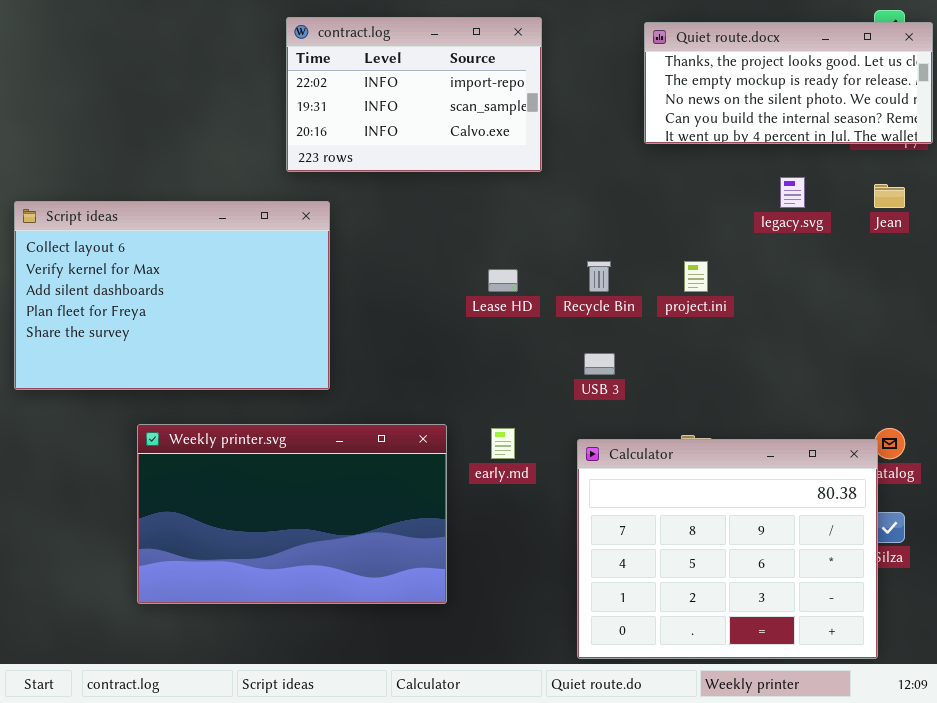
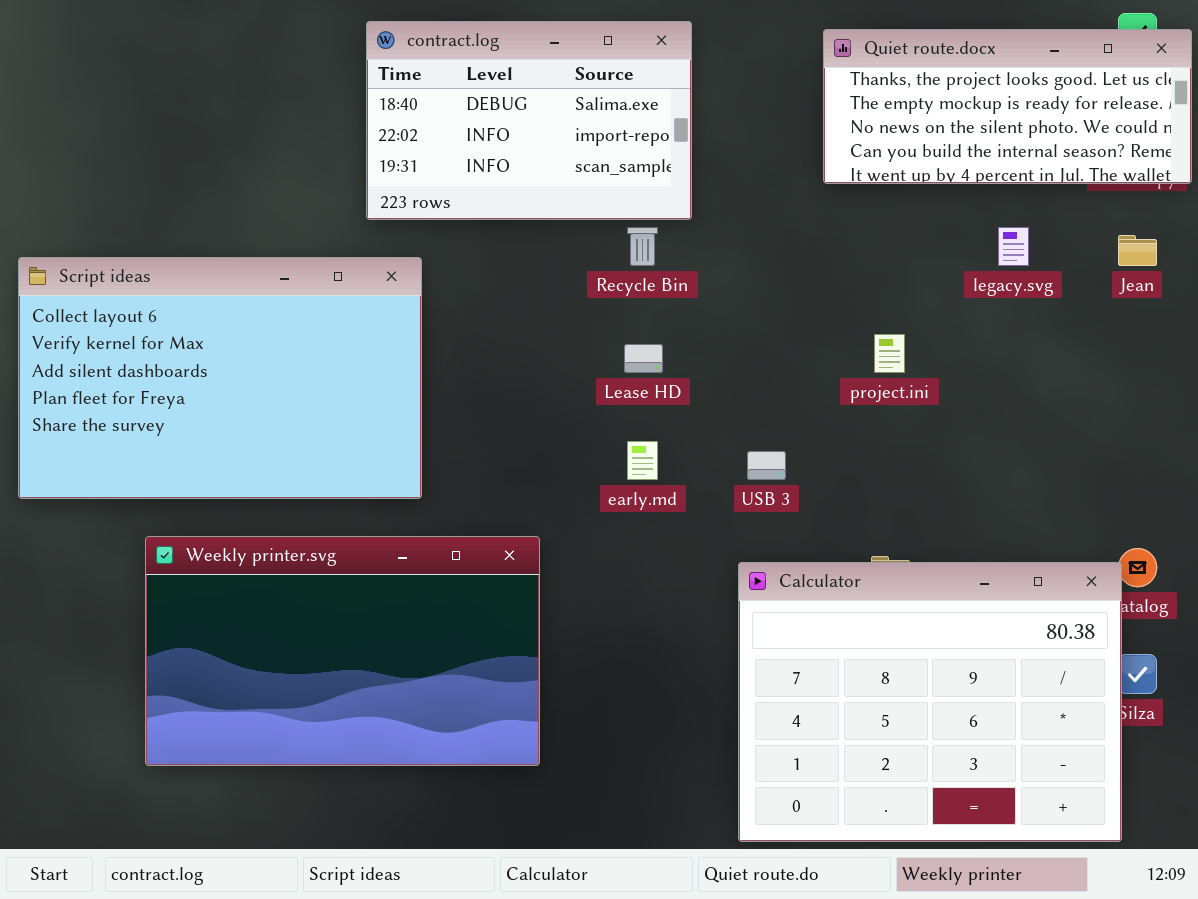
contract.log: [286,17,542,172] -> [366,21,692,220], scrolled up 1 row
Recycle Bin: [587,261,611,292] -> [627,227,658,266], moved
Weekly printer.svg: [137,424,447,604] -> [145,536,540,766], moved
early.md: [491,428,515,459] -> [627,441,658,480], moved

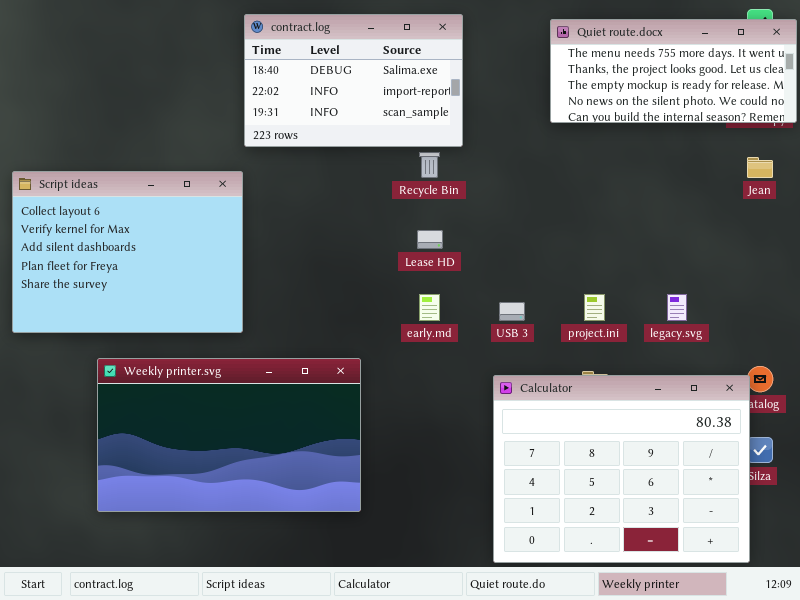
Quiet route.docx: [823,29,1192,184] -> [550,19,797,123], scrolled up 1 row
legacy.svg: [998,227,1029,266] -> [667,294,687,321], moved
Script ideas: [18,257,422,499] -> [12,171,243,333], resized
project.ini: [874,334,905,373] -> [584,294,605,321], moved

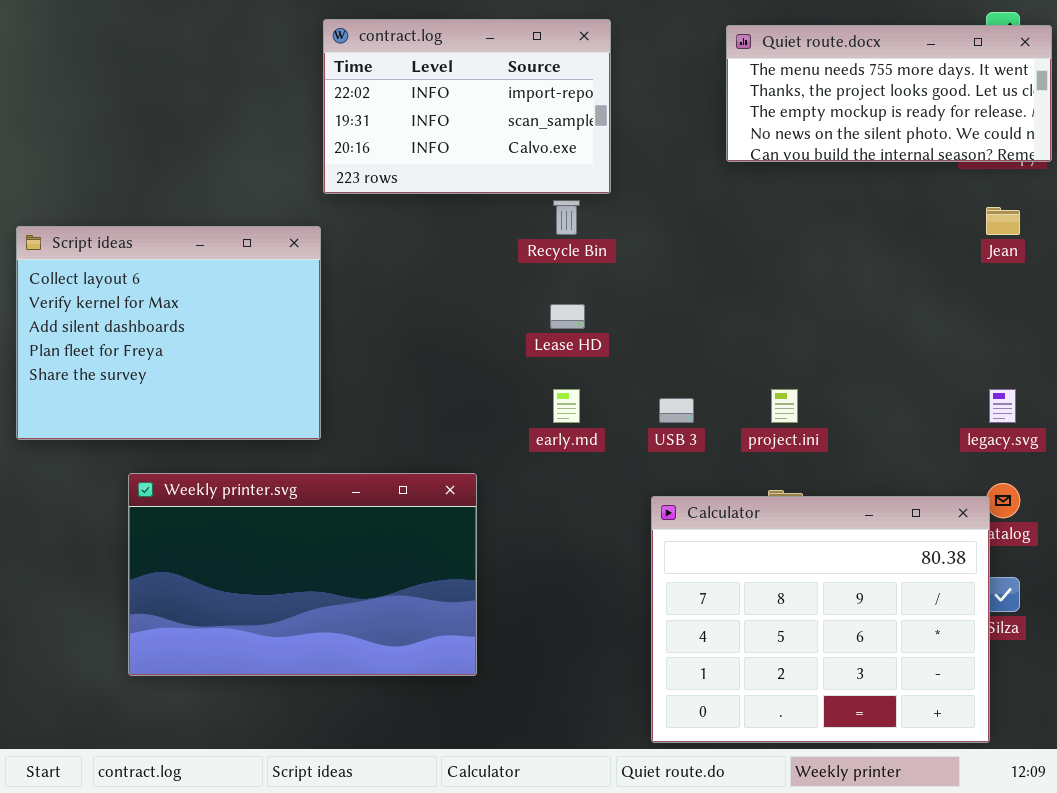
contract.log: [244,14,463,147] -> [323,19,611,194], scrolled down 1 row
legacy.svg: [667,294,687,321] -> [989,389,1016,423], moved

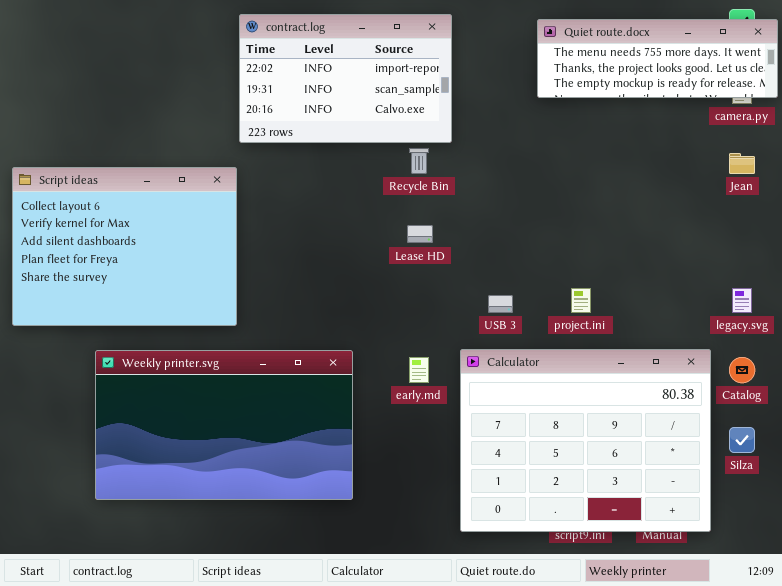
Quiet route.docx: [726,25,1052,162] -> [537,19,778,98], resized
early.md: [553,389,580,423] -> [409,357,429,383], moved
Calculator: [651,496,990,743] -> [460,349,711,532], moved

